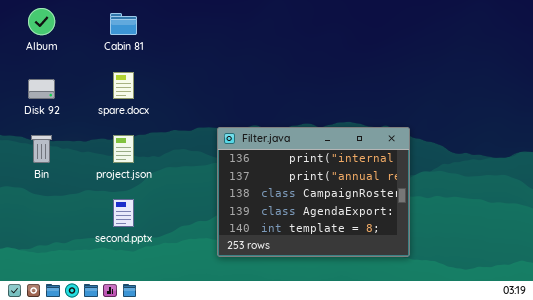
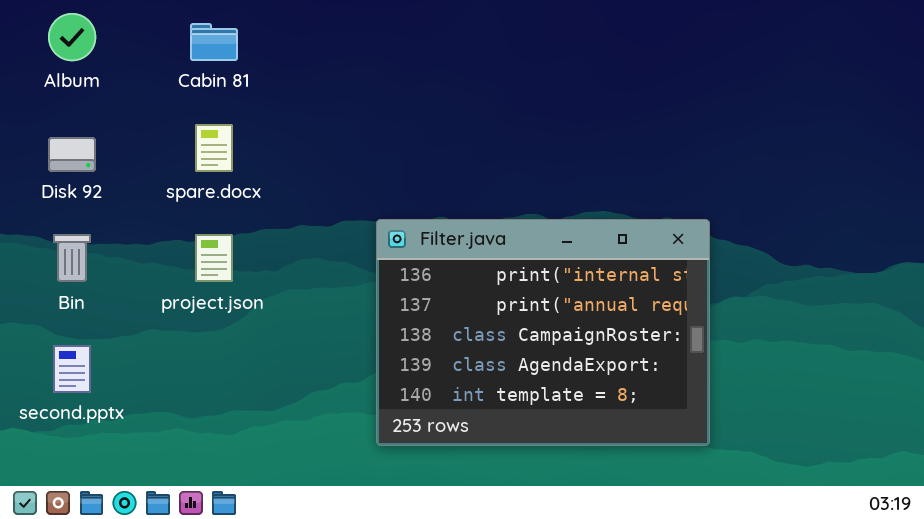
second.pptx: [113,199,134,227] -> [53,345,91,393], moved

